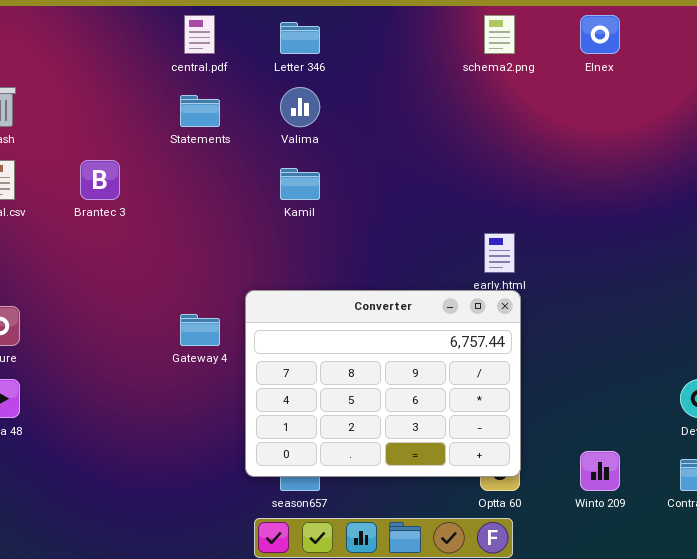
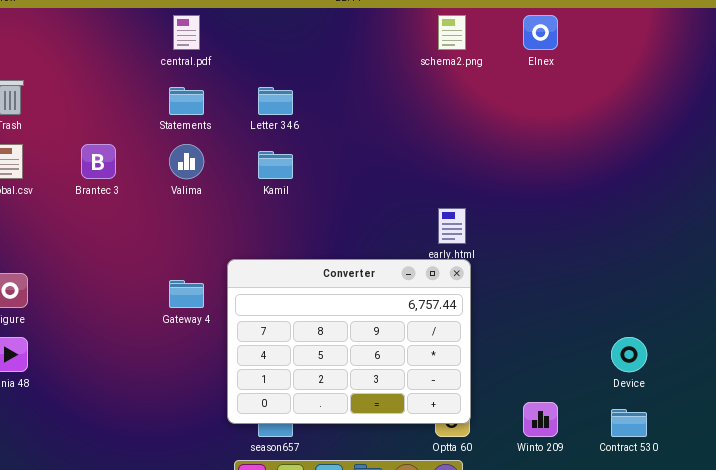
Letter 346: [280,22,320,54] -> [258,87,293,115], moved
Valima: [280,87,320,127] -> [169,144,204,179], moved

